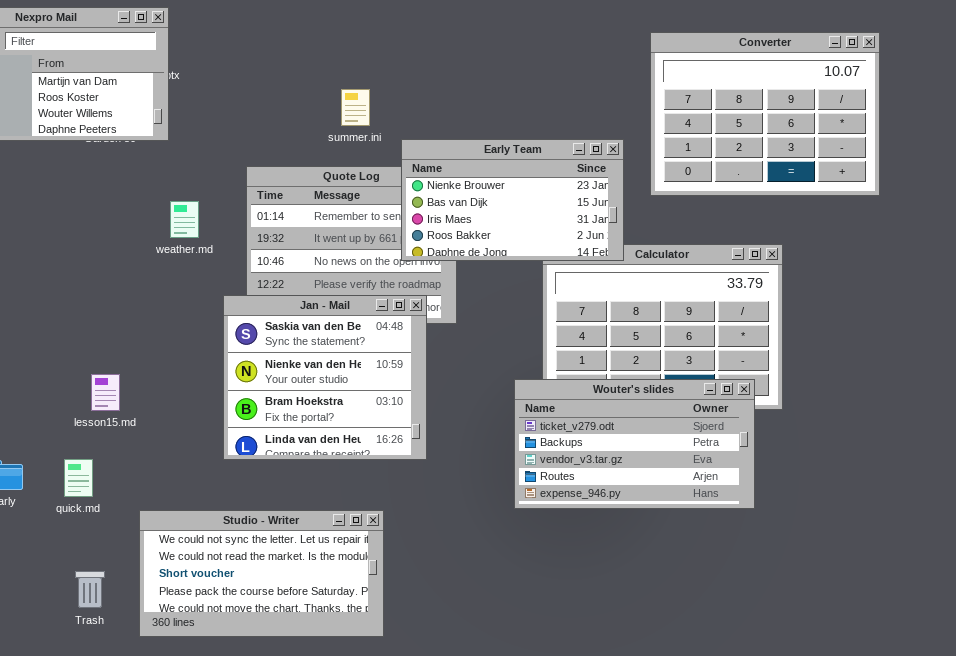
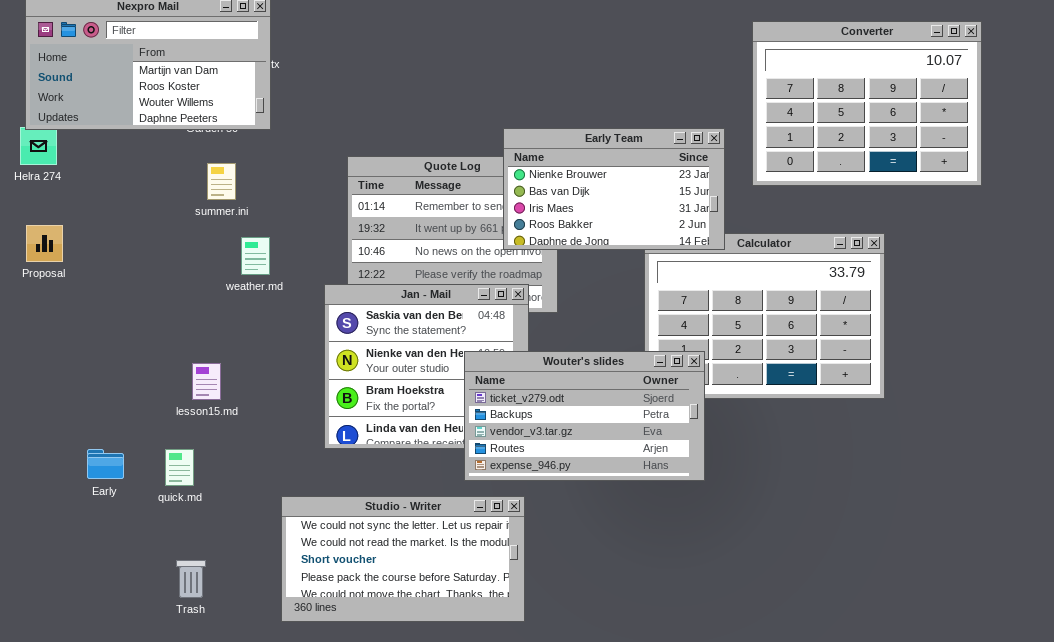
summer.ini: [341,89,370,126] -> [207,163,236,200], moved
weather.md: [170,201,199,238] -> [241,237,270,275], moved
Wouter's slides: [514,379,755,509] -> [464,351,705,481], moved
Studio - Writer: [139,510,384,637] -> [281,496,525,622], moved

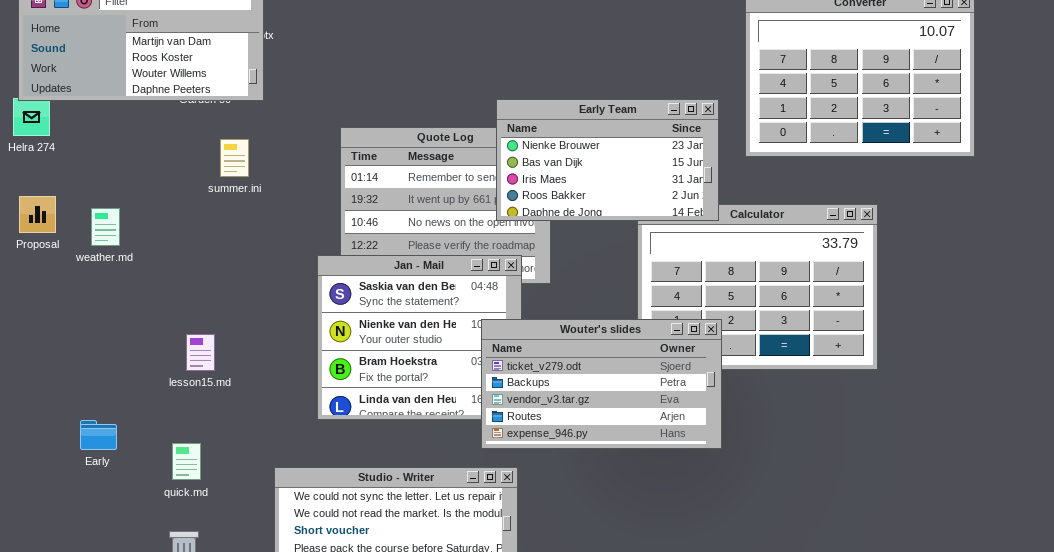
summer.ini: [207,163,236,200] -> [220,139,249,177], moved
weather.md: [241,237,270,275] -> [91,208,120,246], moved
Wouter's slides: [464,351,705,481] -> [481,319,722,449], moved
quick.md: [165,449,194,486] -> [172,443,201,480], moved

